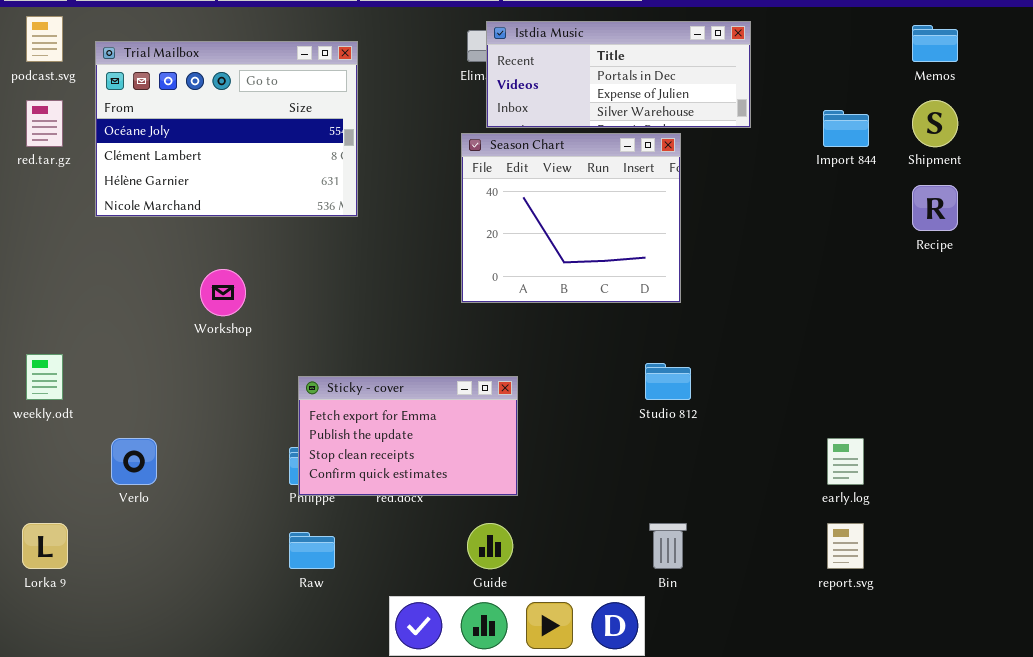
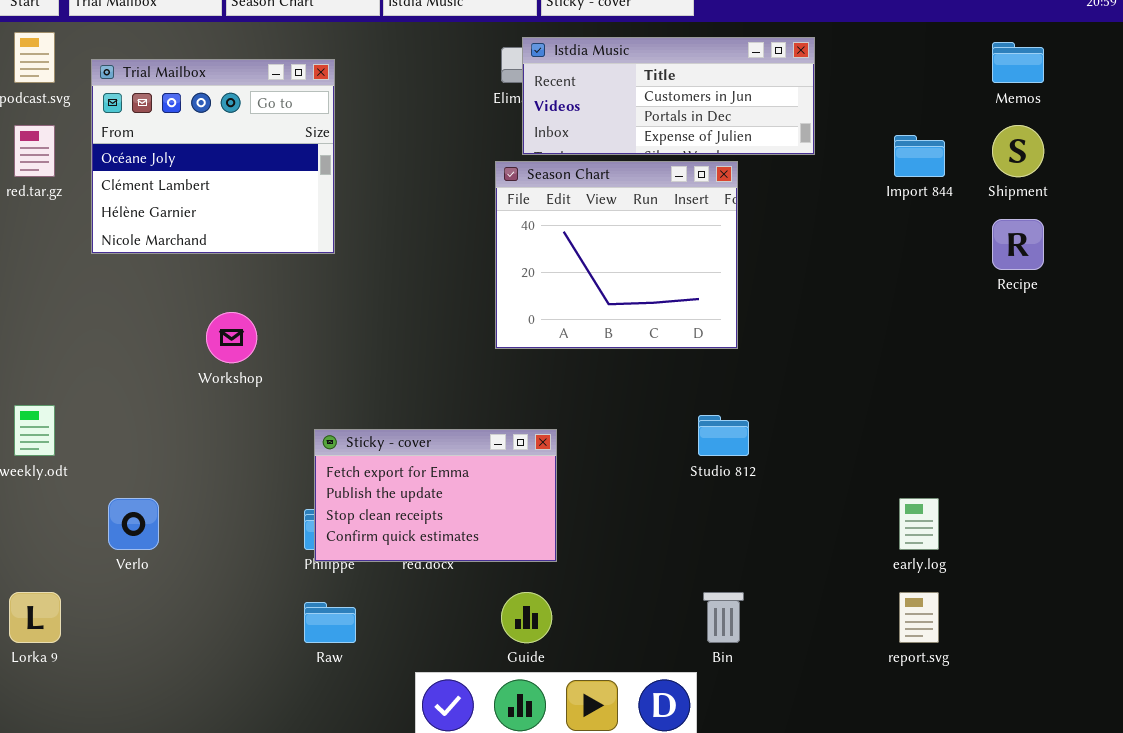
Istdia Music: [486,21,751,128] -> [522,37,815,155], scrolled up 1 row
Trial Mailbox: [95,41,358,217] -> [91,59,335,254], resized

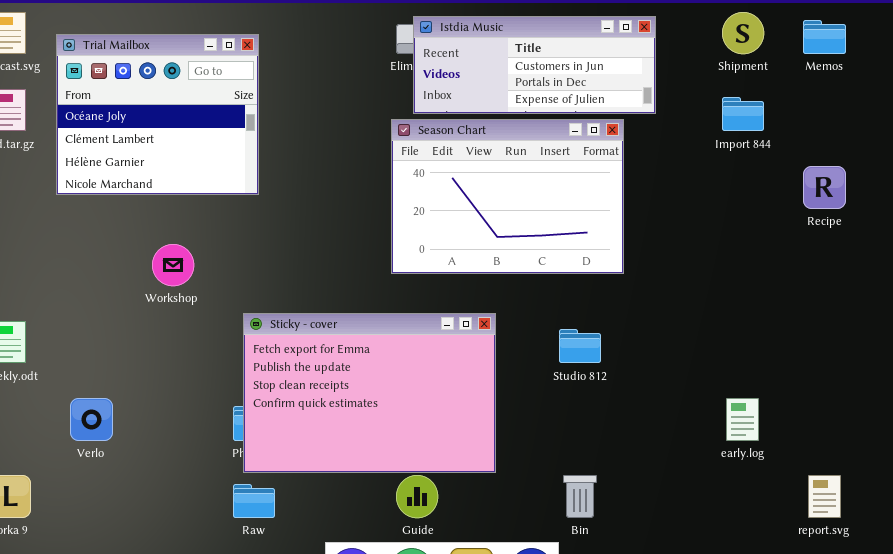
Shipment: [992,125,1044,177] -> [722,12,764,54], moved
Season Chart: [495,161,738,349] -> [391,119,624,274], resized
Sticky - cover: [314,429,557,562] -> [243,313,496,473], moved, resized
report.svg: [899,592,939,643] -> [808,475,841,518], moved

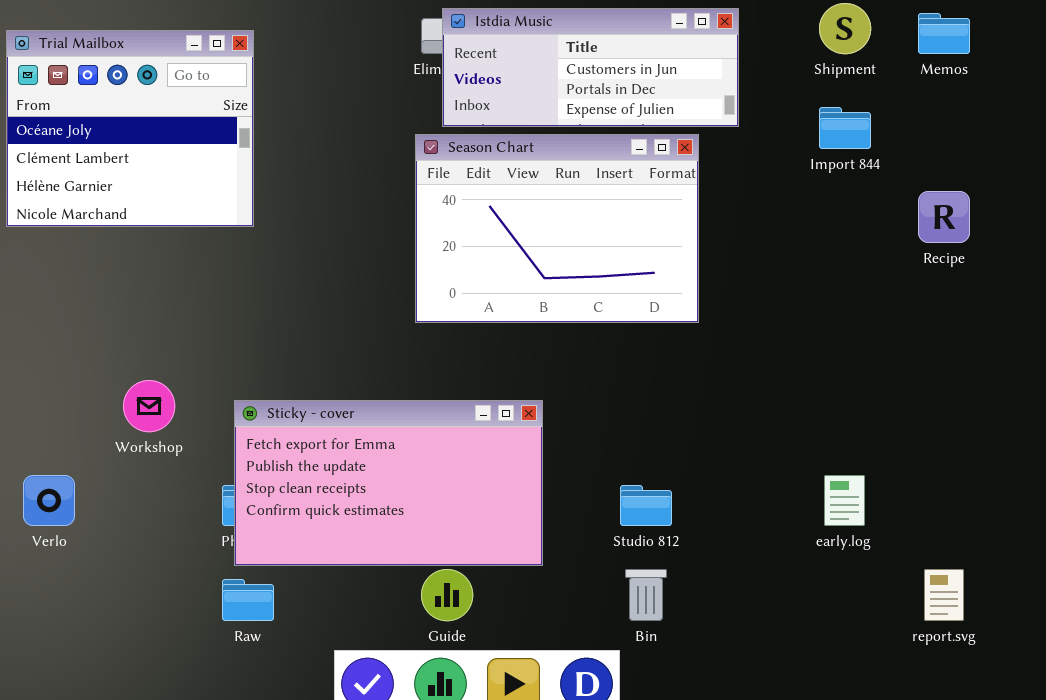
Workshop: [152,244,194,286] -> [123,380,175,432], moved
Sticky - cover: [243,313,496,473] -> [234,400,543,566], resized
Studio 812: [559,329,601,363] -> [620,485,672,526], moved

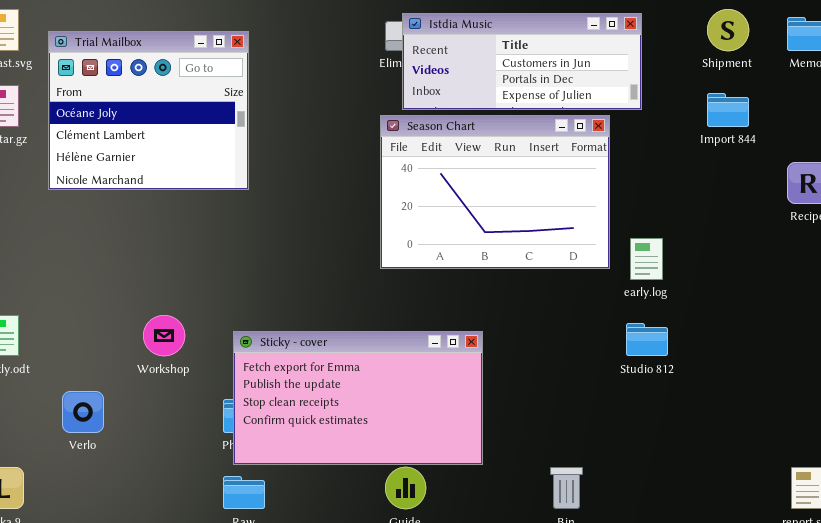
early.log: [824,475,865,526] -> [630,238,663,280], moved
Studio 812: [620,485,672,526] -> [626,323,668,356], moved

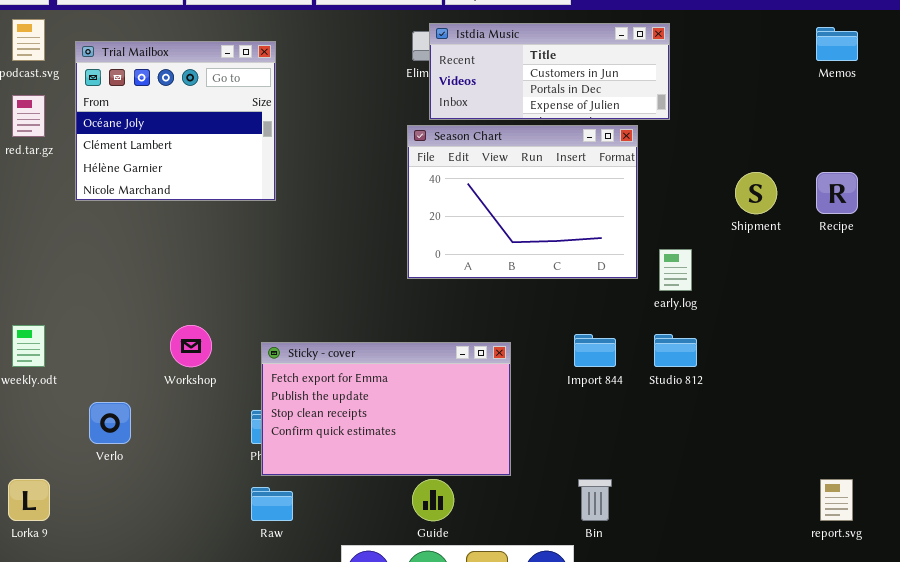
Shipment: [707,9,749,51] -> [735,172,777,214], moved
Import 844: [707,93,749,127] -> [574,334,616,367], moved

